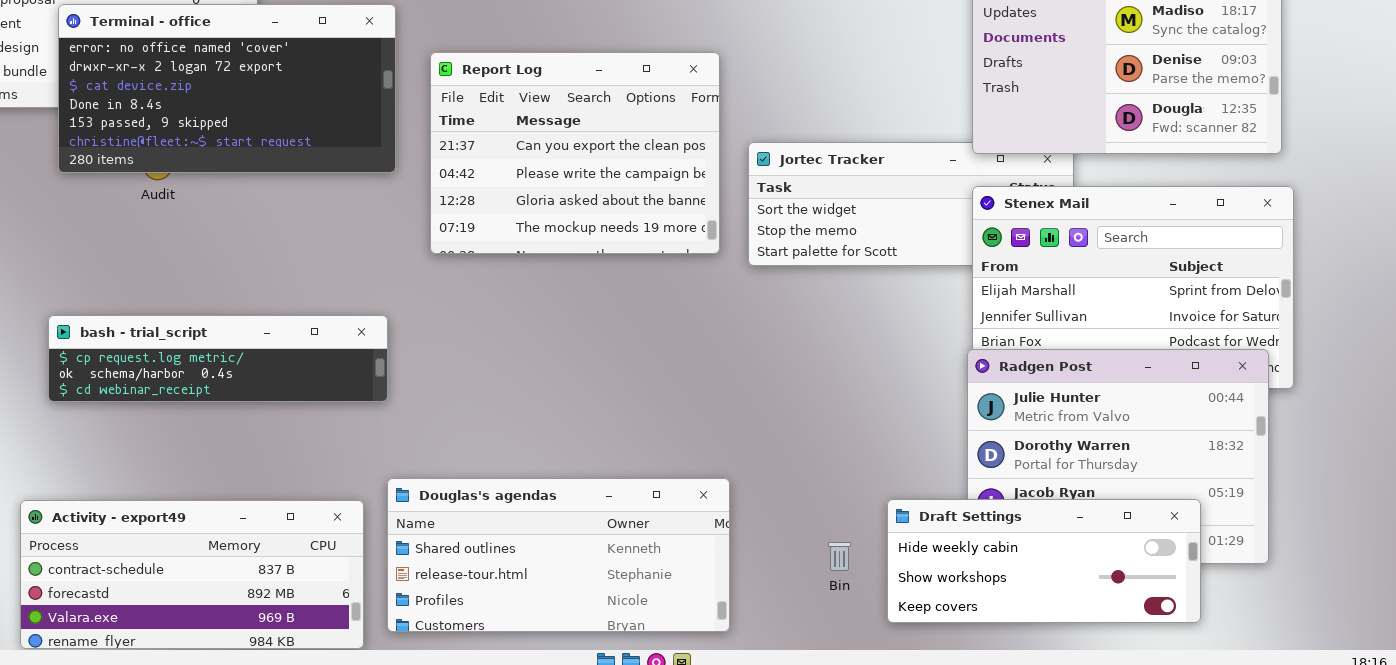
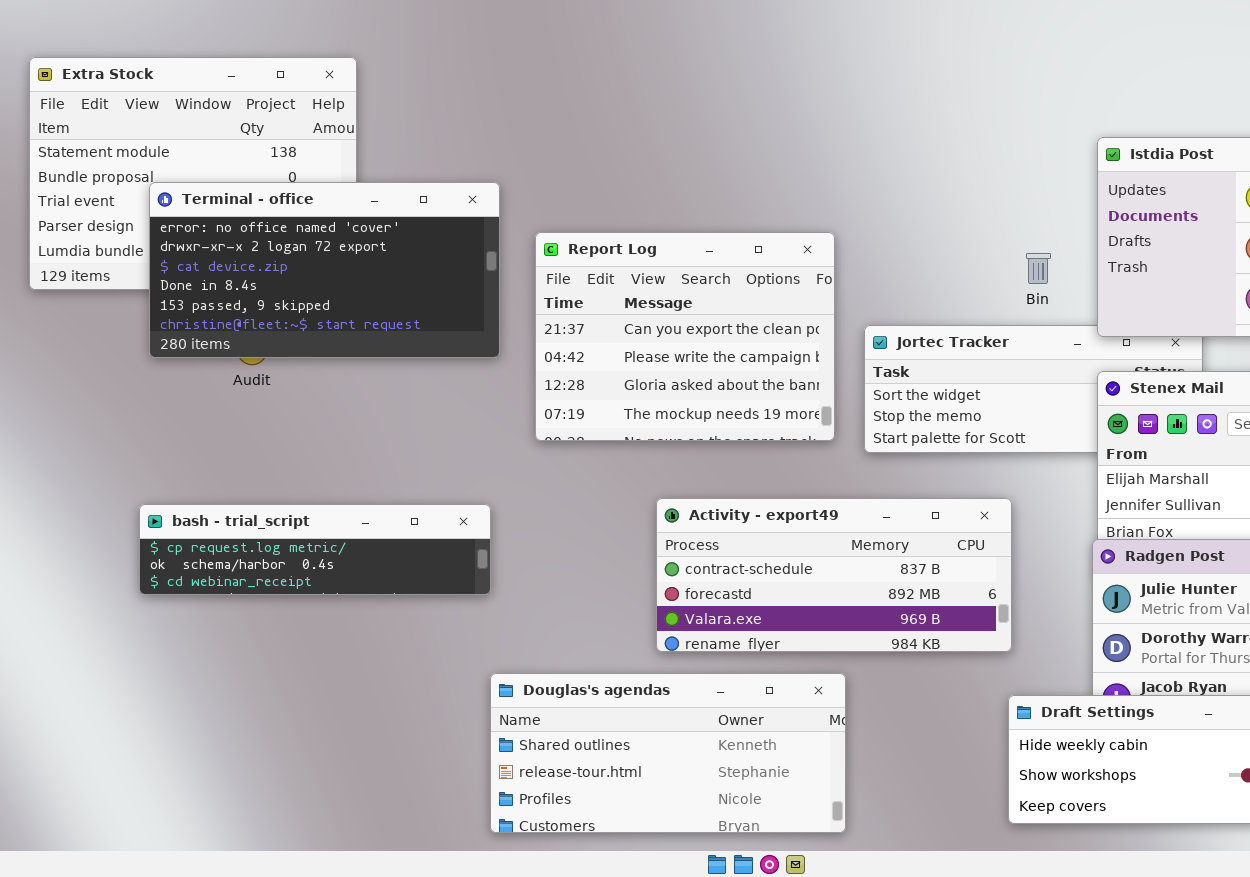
Activity - export49: [20,500,364,649] -> [656,498,1012,652], moved
Bin: [828,542,851,571] -> [1026,253,1051,284], moved

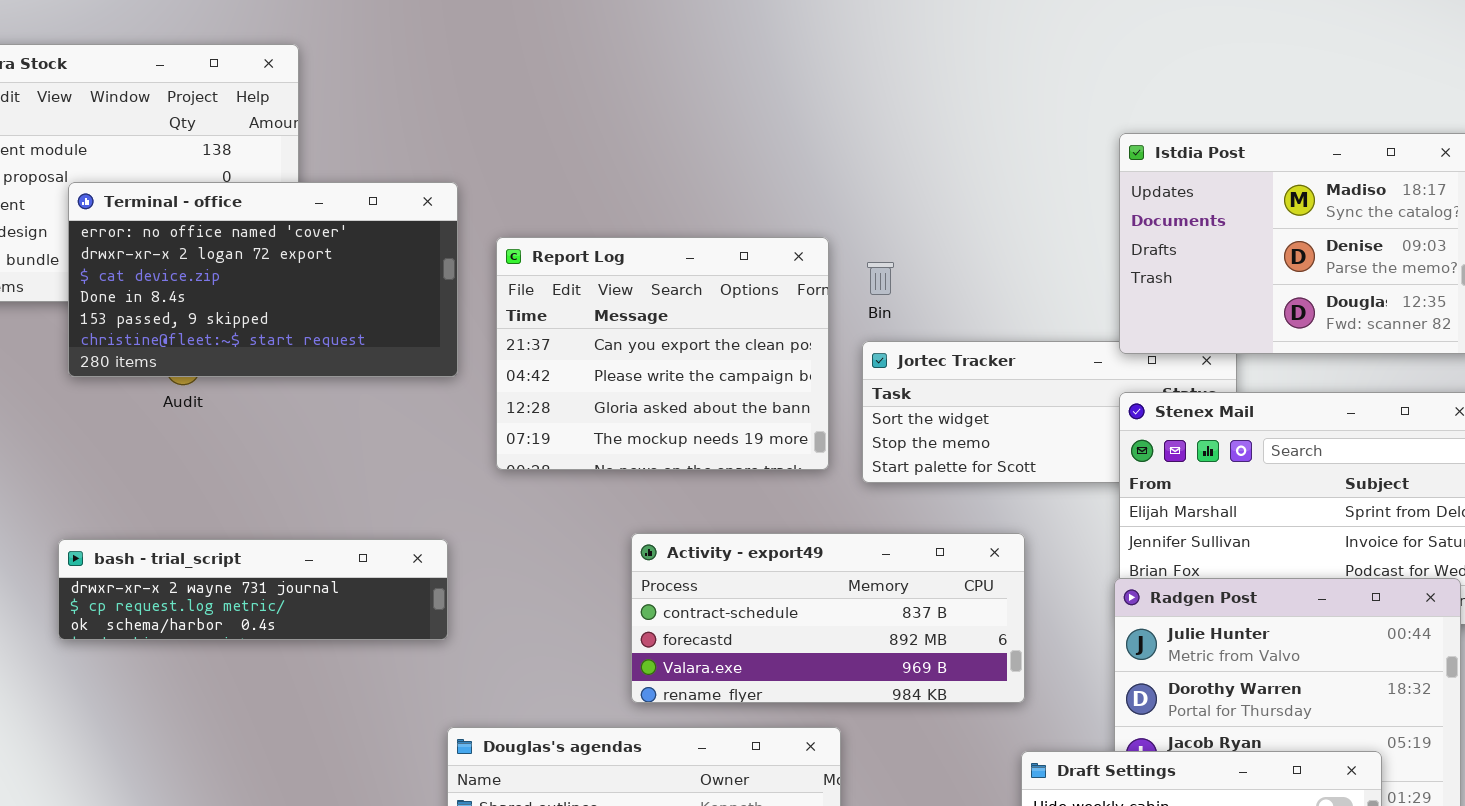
Bin: [1026,253,1051,284] -> [867,262,894,295], moved
bash - trial_script: [139,504,491,595] -> [58,539,448,640], scrolled up 1 row

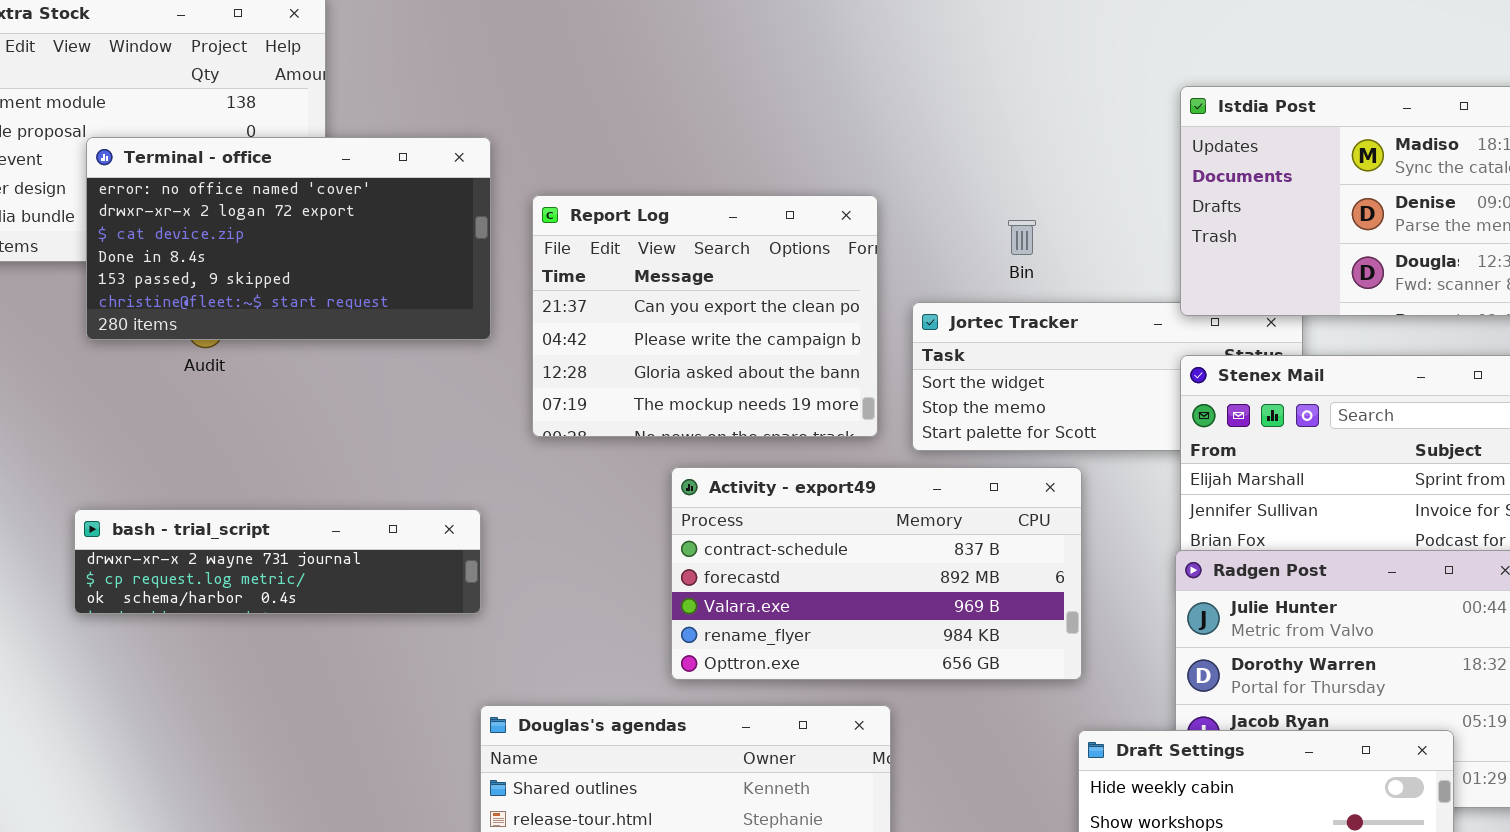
Bin: [867,262,894,295] -> [1008,220,1036,255], moved
Activity - export49: [631,533,1025,703] -> [671,467,1082,680], resized

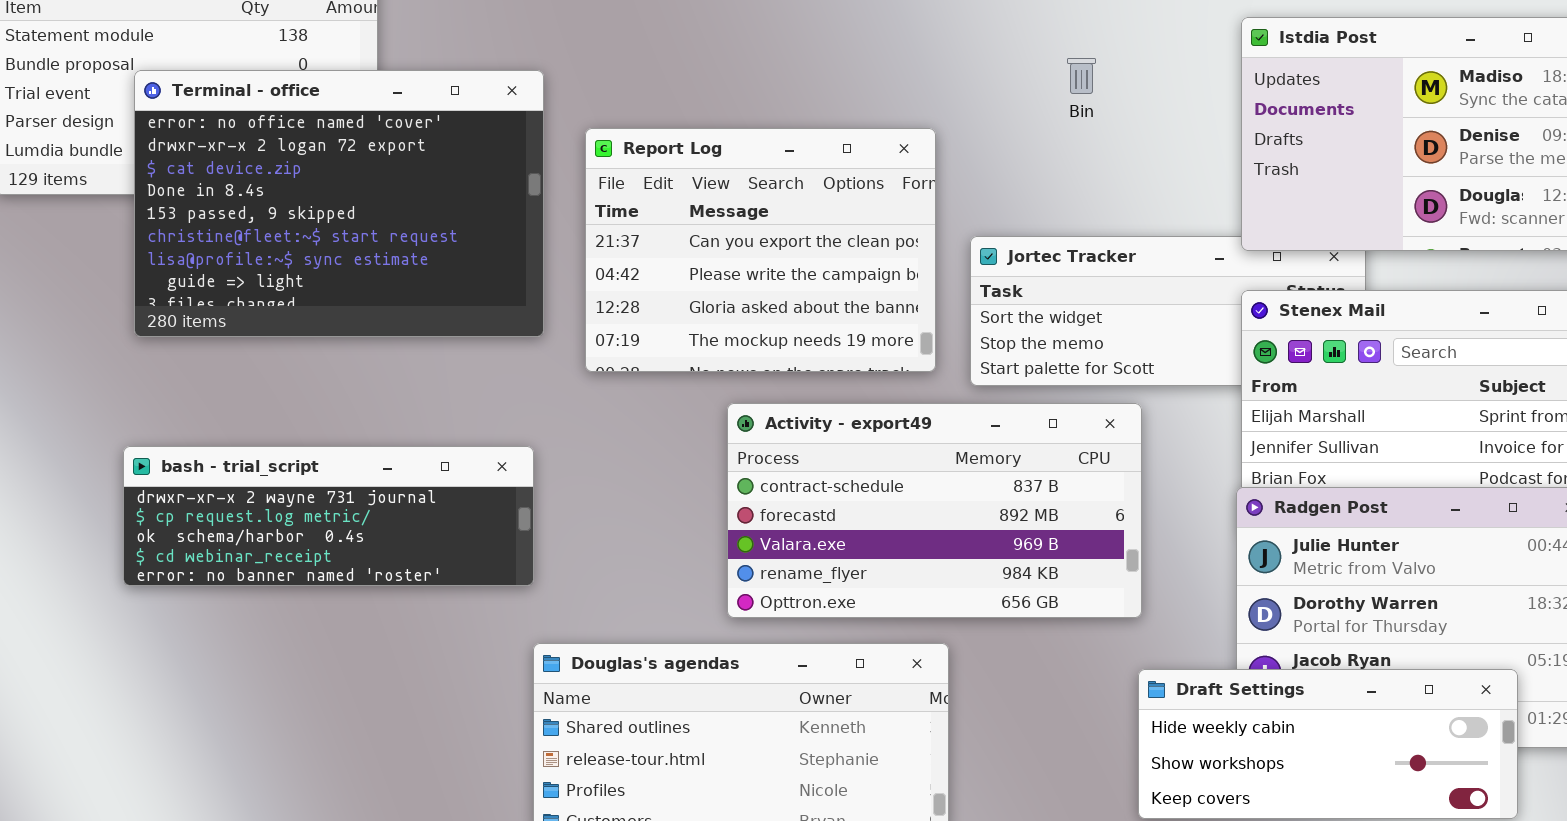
Terminal - office: [86,137,491,340] -> [134,70,544,337], resized
Bin: [1008,220,1036,255] -> [1067,58,1096,94], moved
bash - trial_script: [74,509,481,614] -> [123,446,534,586], resized

